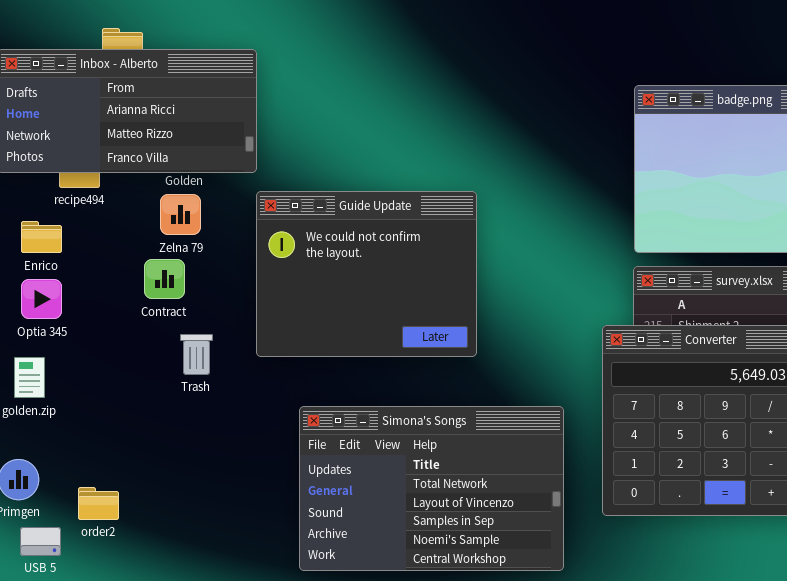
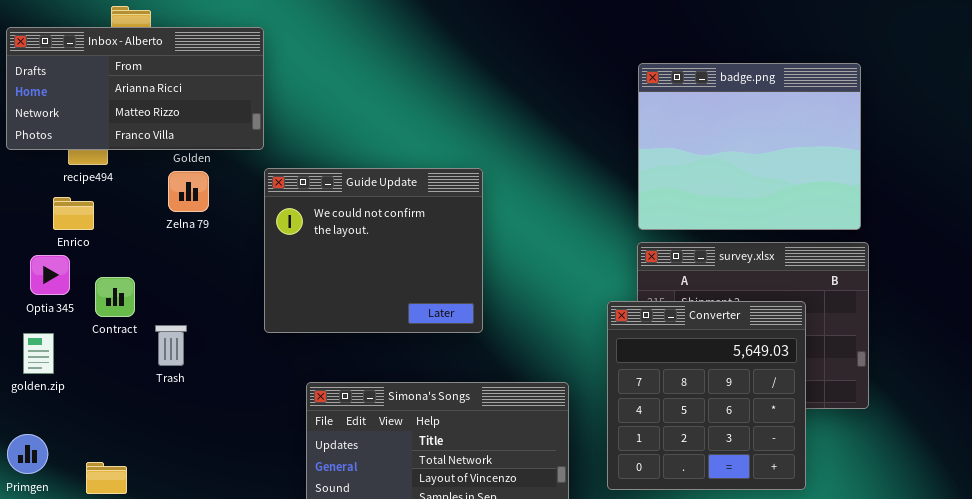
Enrico: [21,221,62,253] -> [53,197,94,230], moved
Contract: [144,259,185,299] -> [95,277,135,317], moved
Trash: [180,334,213,375] -> [155,325,187,366], moved

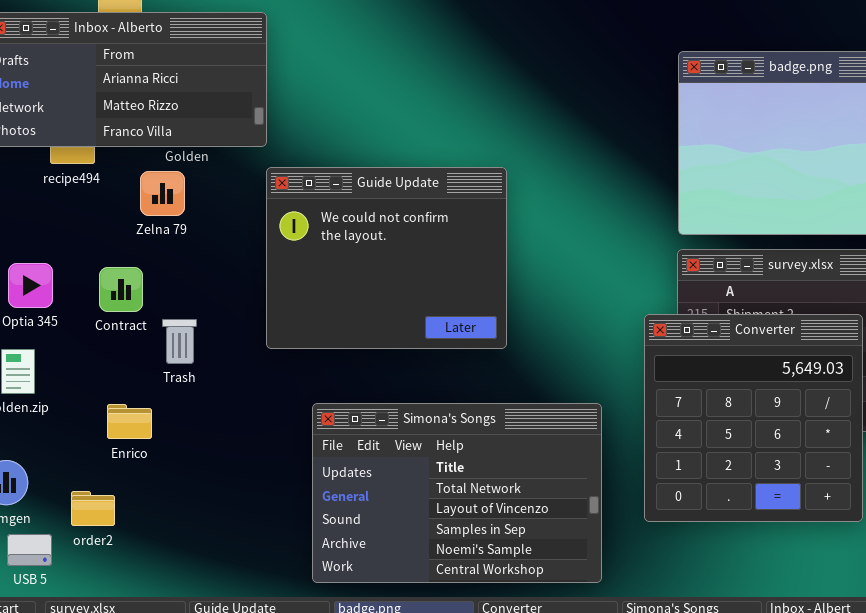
Zelna 79: [168,171,209,212] -> [140,171,185,216], moved
Enrico: [53,197,94,230] -> [107,404,152,439], moved
Contract: [95,277,135,317] -> [99,267,143,312], moved
Trash: [155,325,187,366] -> [162,319,197,364], moved

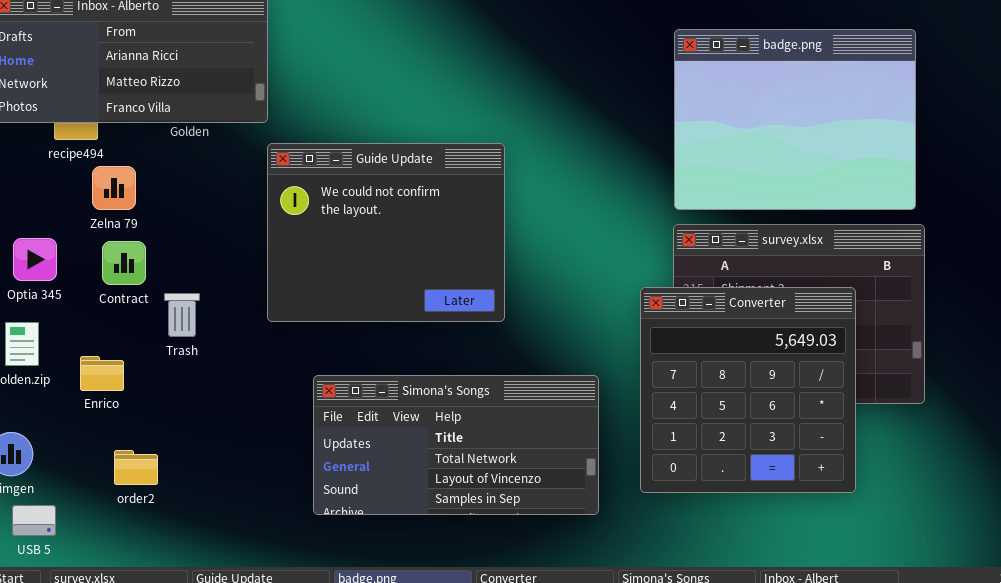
Zelna 79: [140,171,185,216] -> [92,166,136,210], moved
Simona's Songs: [312,403,602,583] -> [313,375,599,515], resized
Enrico: [107,404,152,439] -> [80,356,124,391], moved
order2: [71,491,115,526] -> [114,450,158,485], moved

